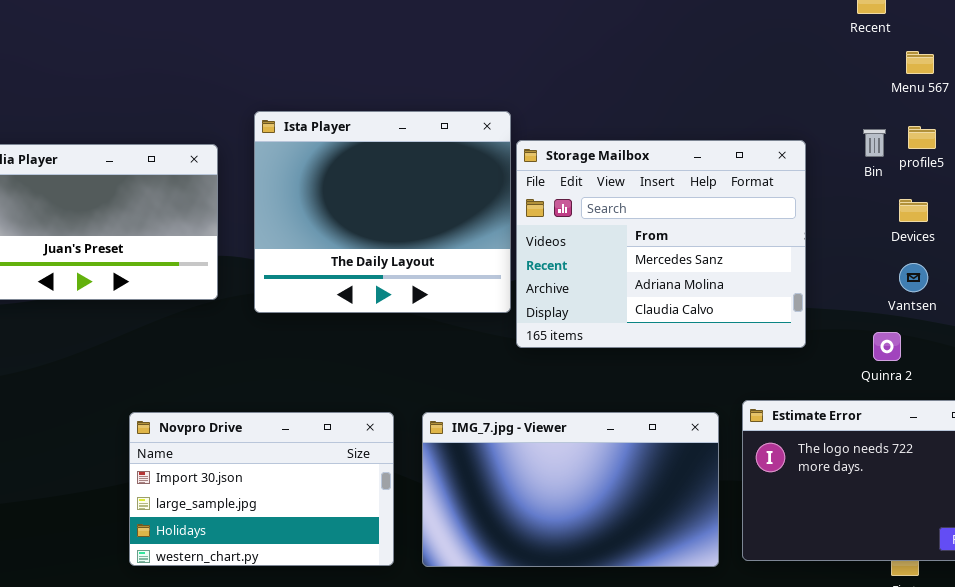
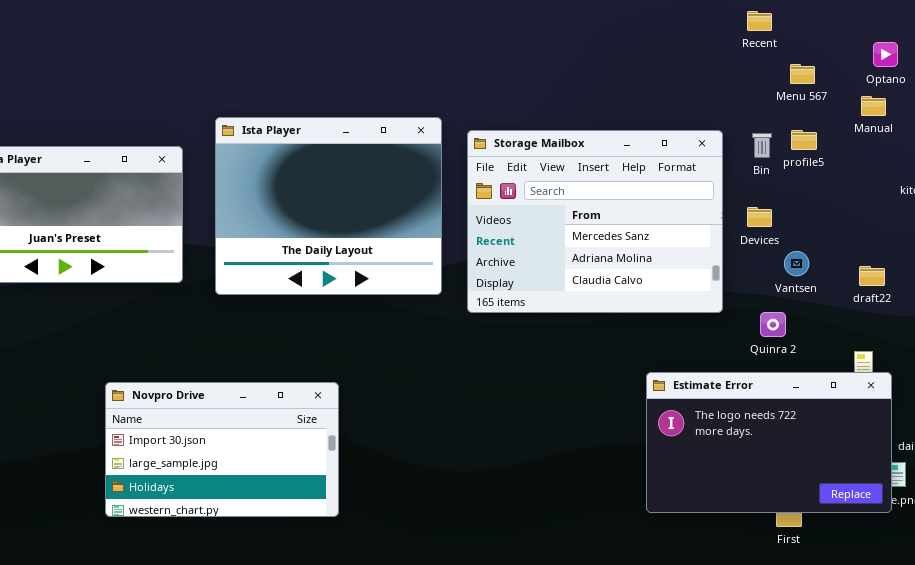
Storage Mailbox: [516,140,806,348] -> [467,130,723,313], moved
Devices: [899,199,928,222] -> [747,207,772,227], moved
IMG_7.jpg - Viewer: [422,412,719,567] -> none, closed

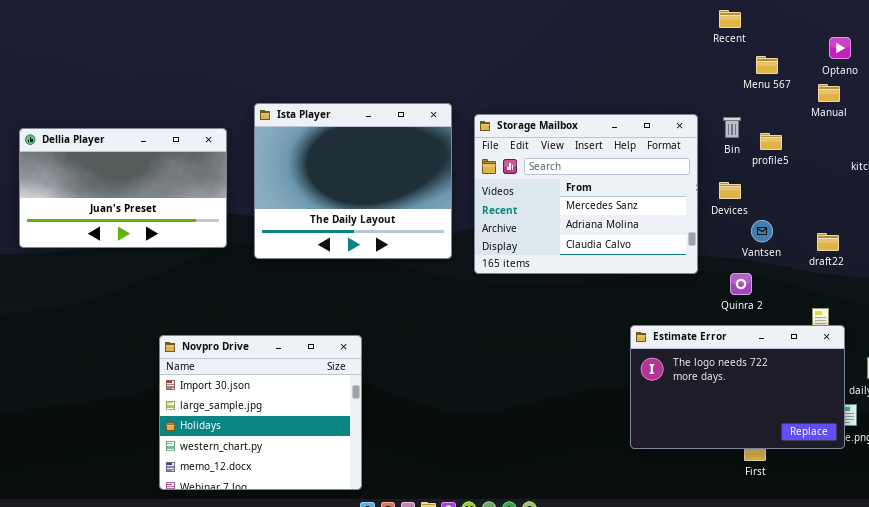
profile5: [791,130,817,150] -> [760,133,782,150], moved
Novpro Drive: [105,382,339,517] -> [159,335,362,490], resized

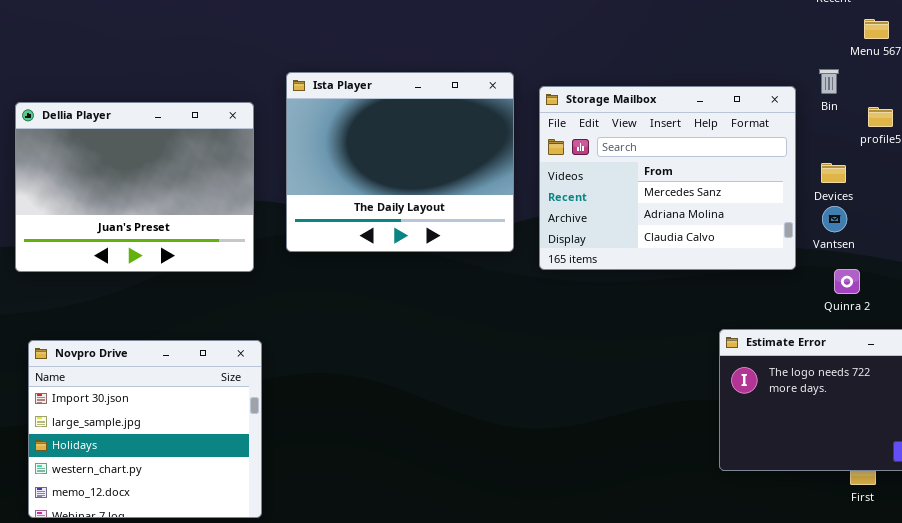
Bin: [723,117,741,138] -> [819,69,839,94], moved
Dellia Player: [19,128,227,248] -> [15,102,254,272], resized
Vantsen: [751,220,773,242] -> [822,206,847,232], moved
Novpro Drive: [159,335,362,490] -> [28,340,262,518], moved

